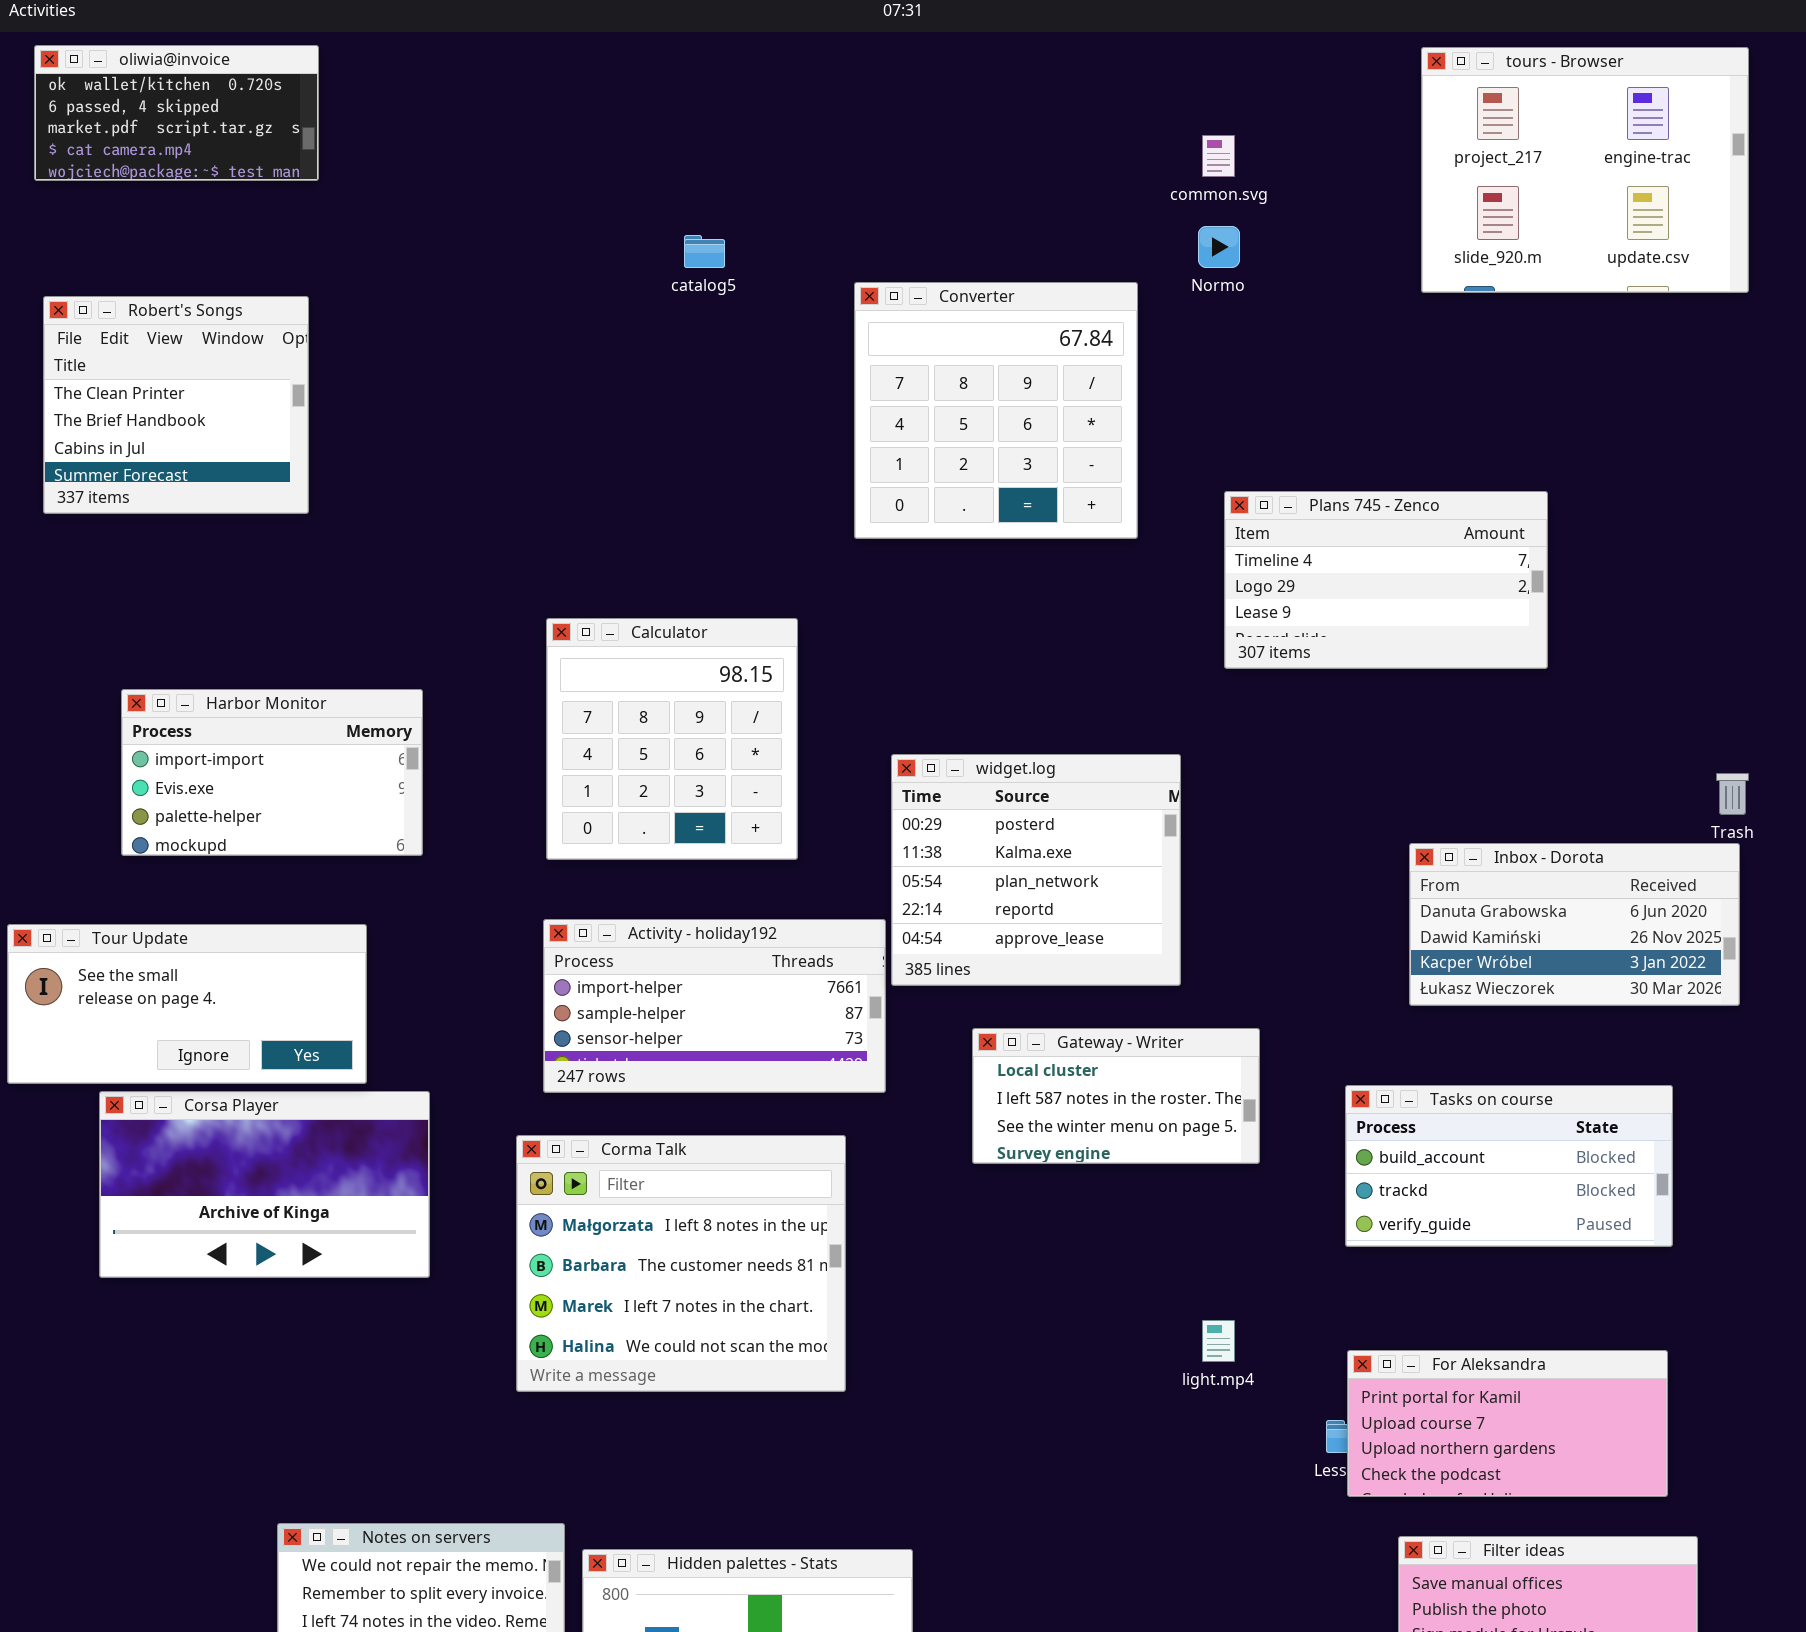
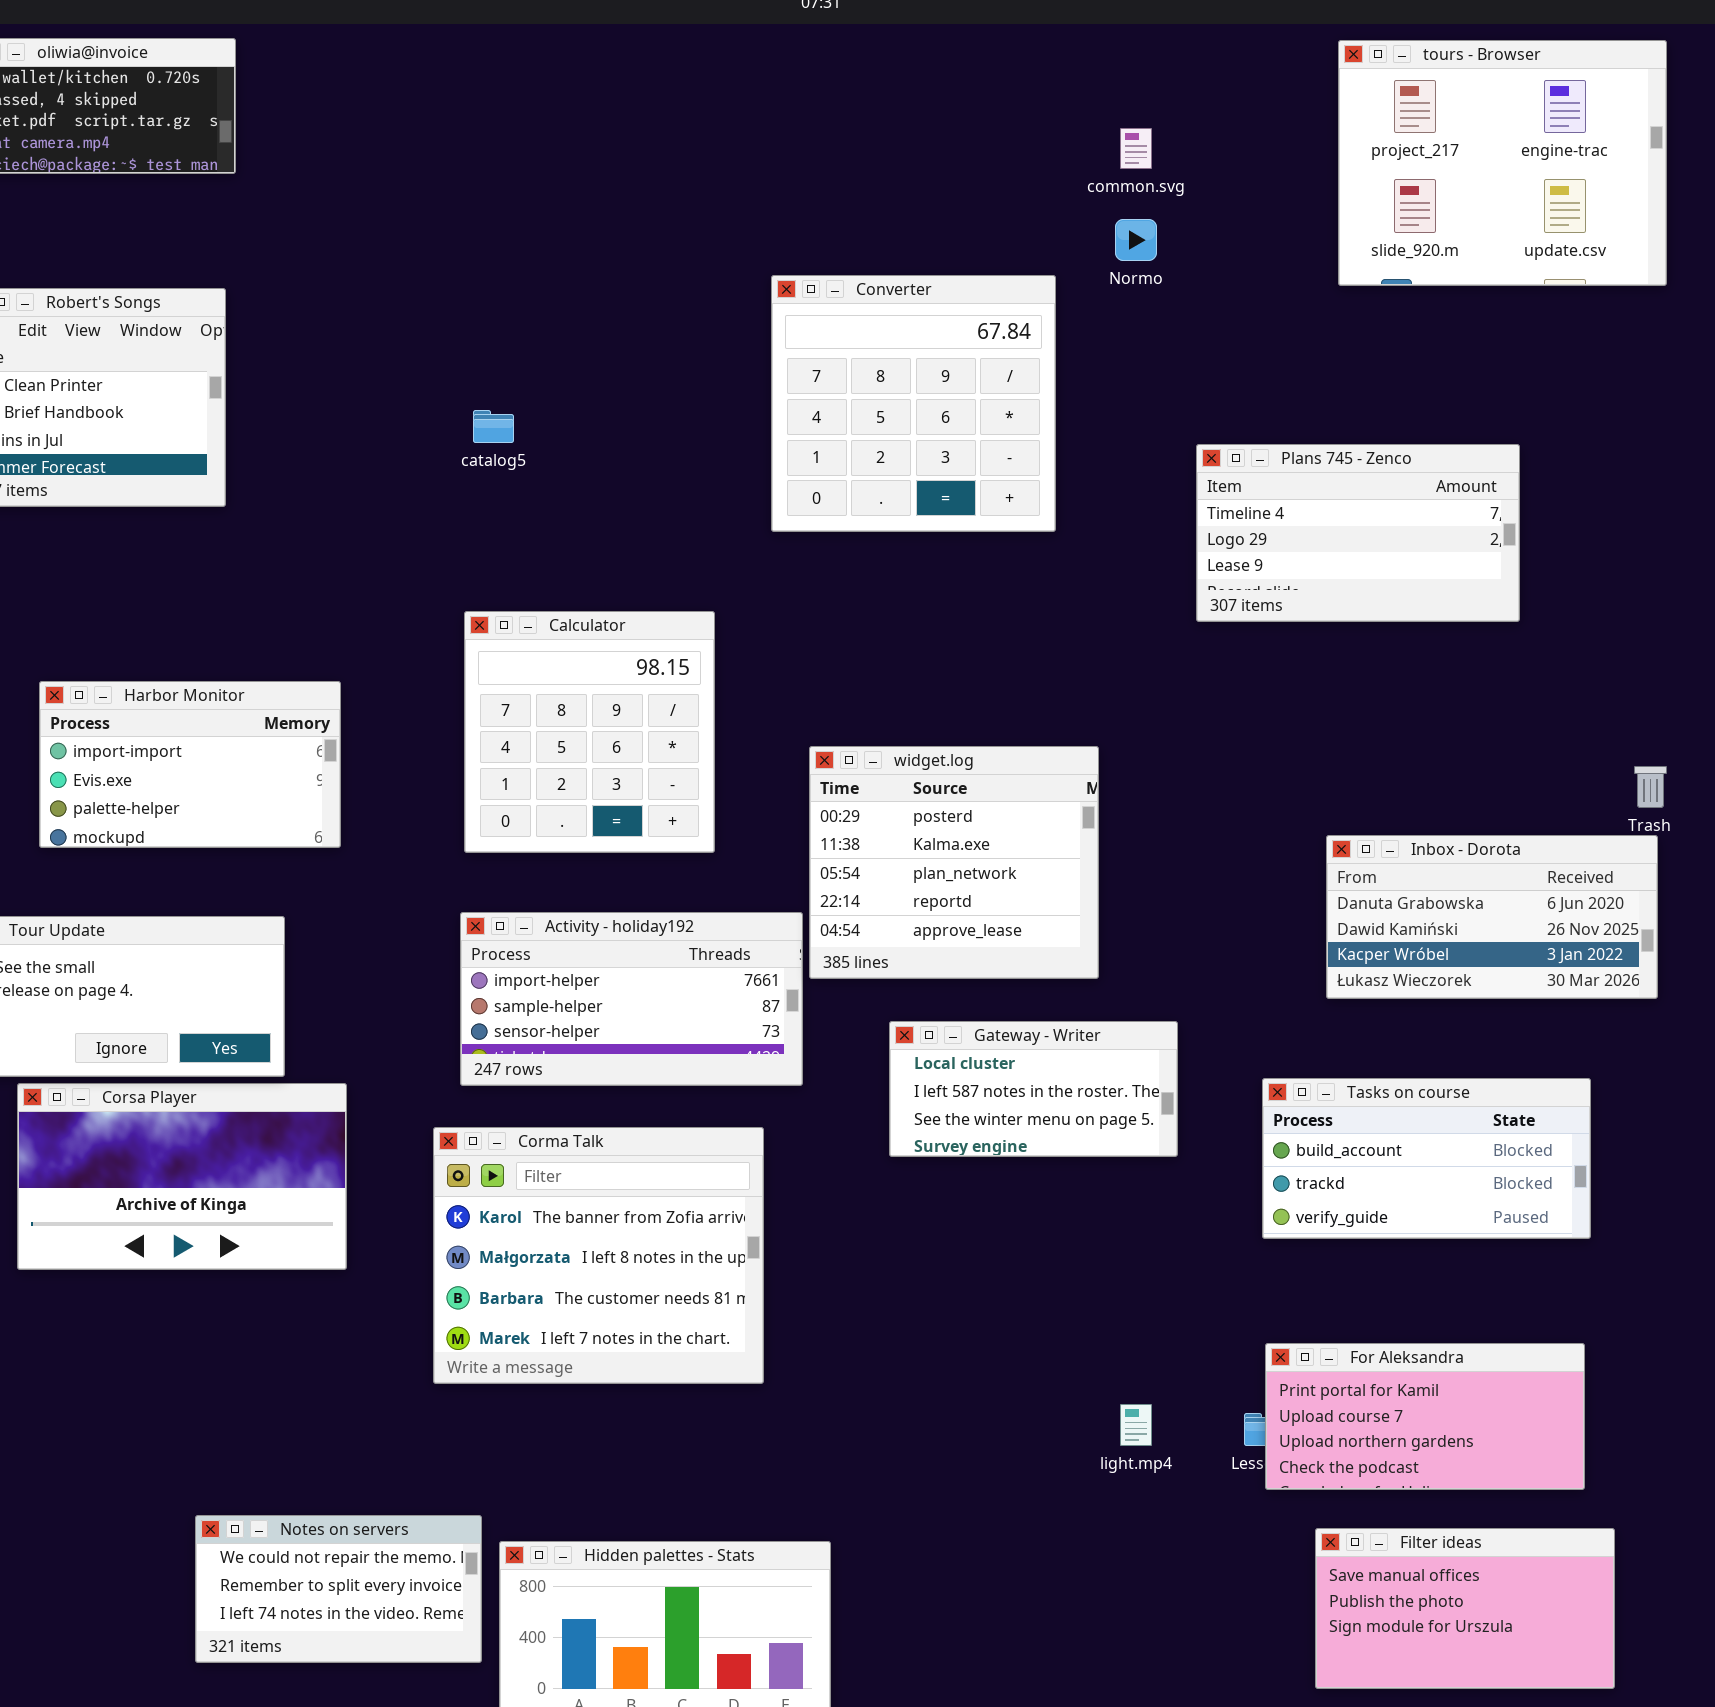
catalog5: [684,235,725,268] -> [473,410,514,443], moved
Plans 745 - Zenco: [1224,491,1548,669] -> [1196,444,1520,622], moved
Corma Talk: [516,1135,846,1392] -> [433,1127,764,1384], scrolled up 1 row
light.mp4: [1202,1320,1235,1362] -> [1120,1404,1152,1446], moved

